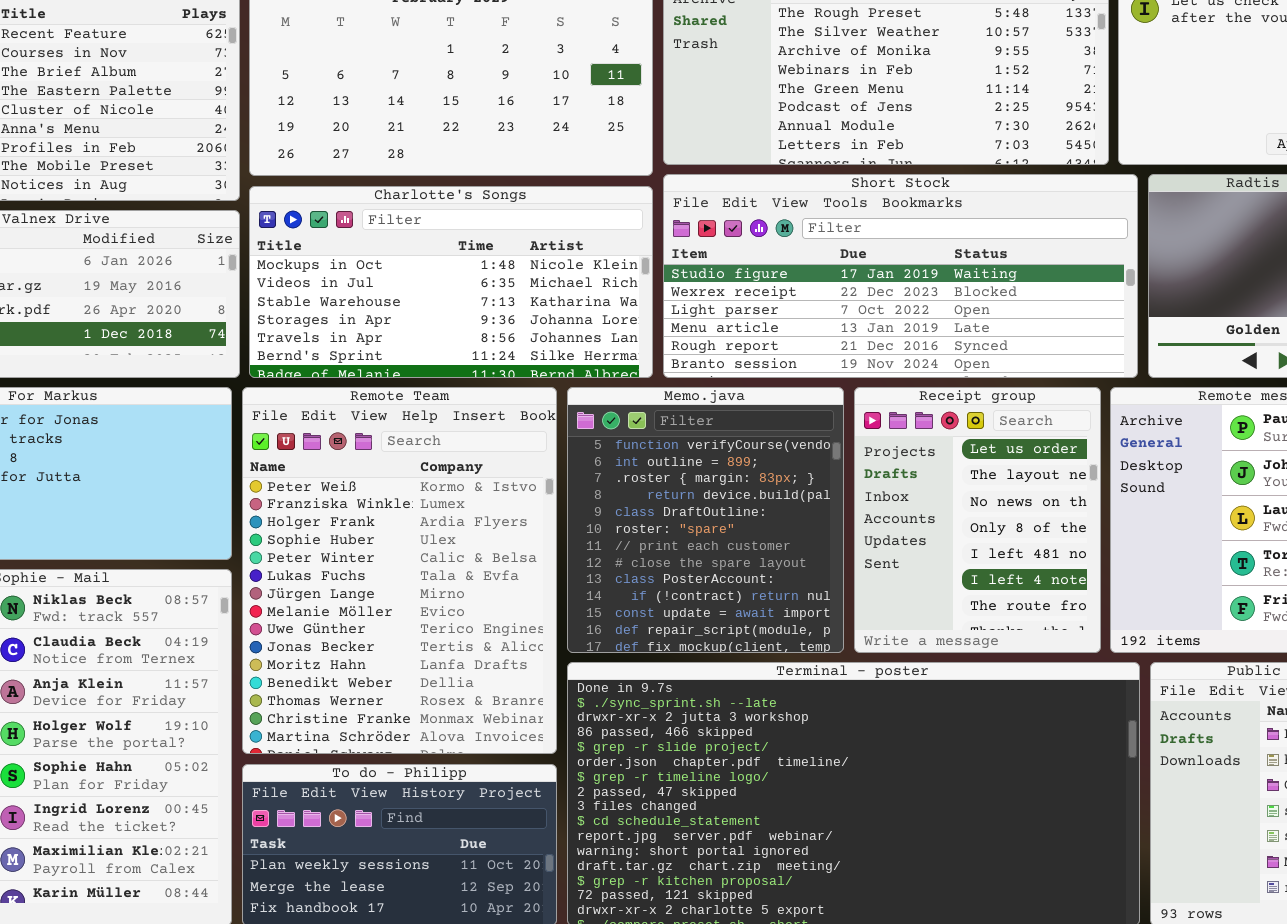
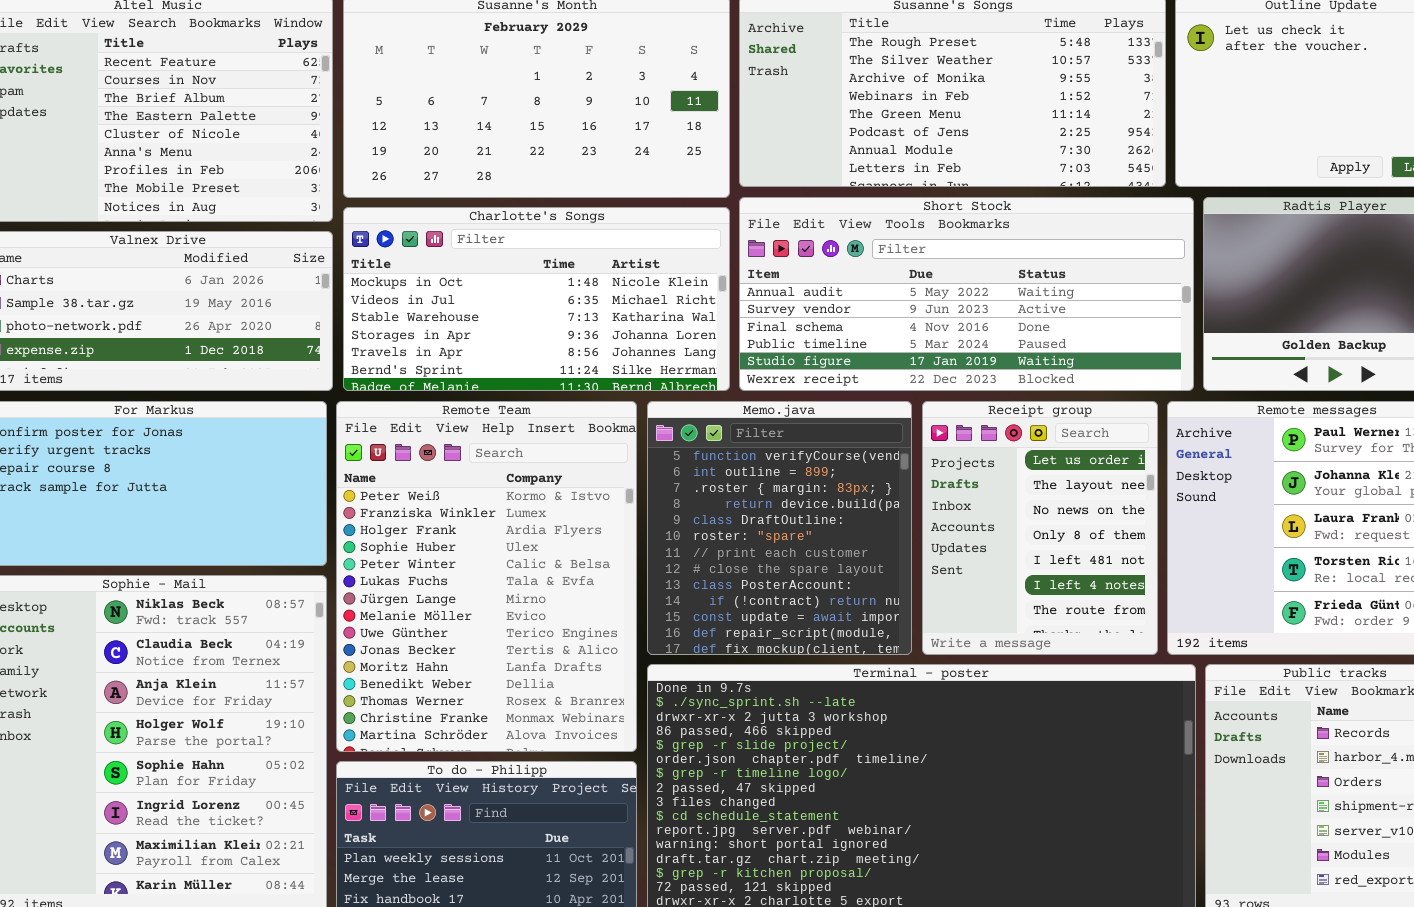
Short Stock: [663,174,1138,378] -> [739,197,1194,391], scrolled up 4 rows

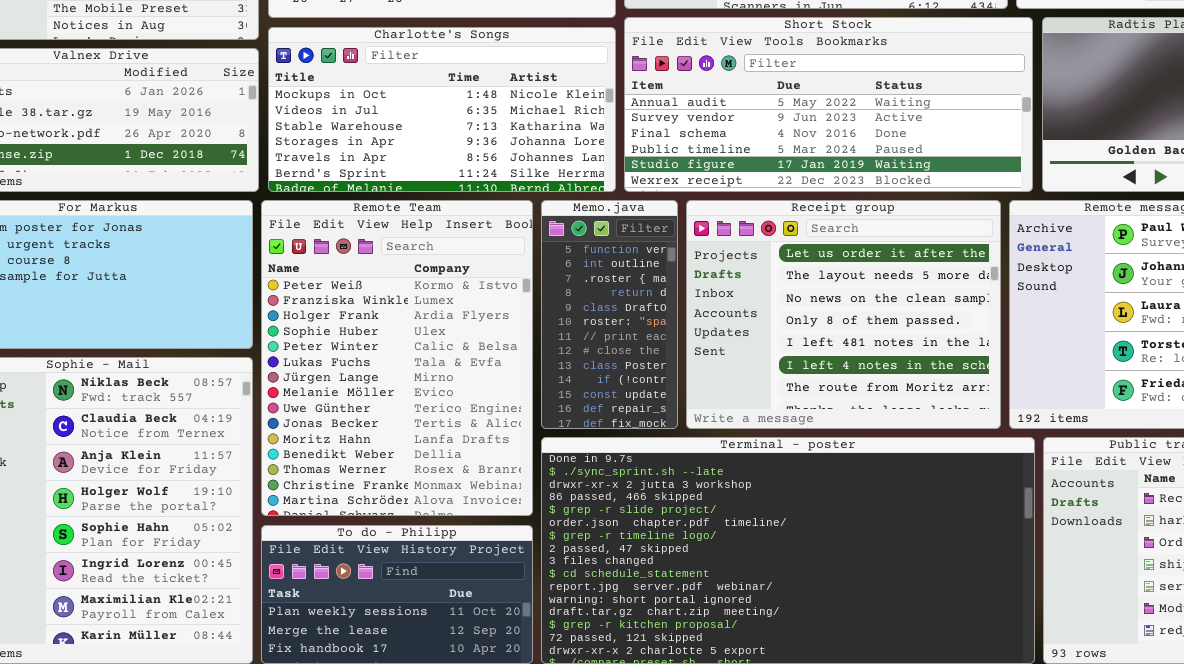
Memo.java: [647,401,912,655] -> [541,200,678,429], resized
Receipt group: [922,401,1158,655] -> [686,200,1001,429], resized

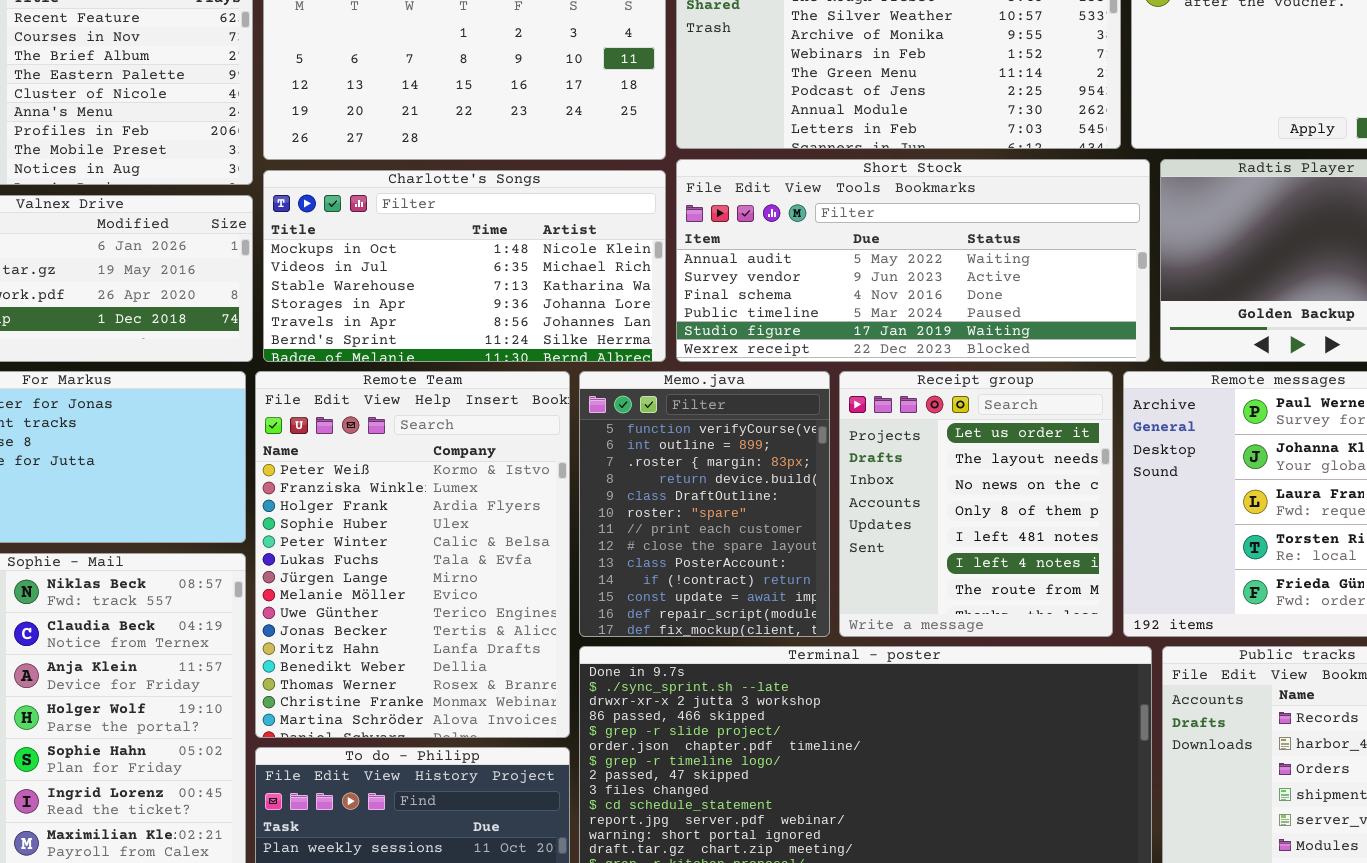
Memo.java: [541,200,678,429] -> [579,371,830,637], resized
Receipt group: [686,200,1001,429] -> [839,371,1113,637], resized

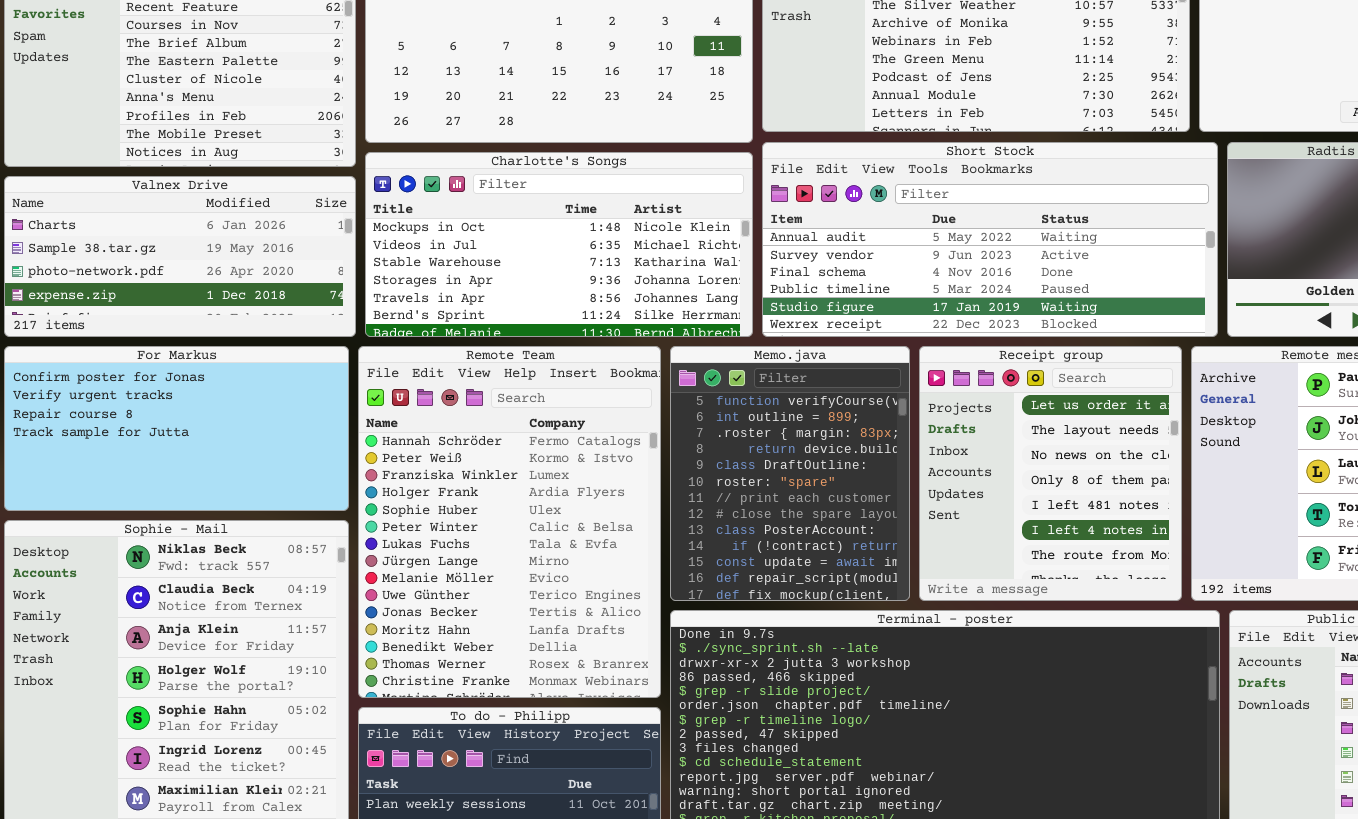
Remote Team: [255,371,570,738] -> [358,346,661,698], scrolled up 1 row

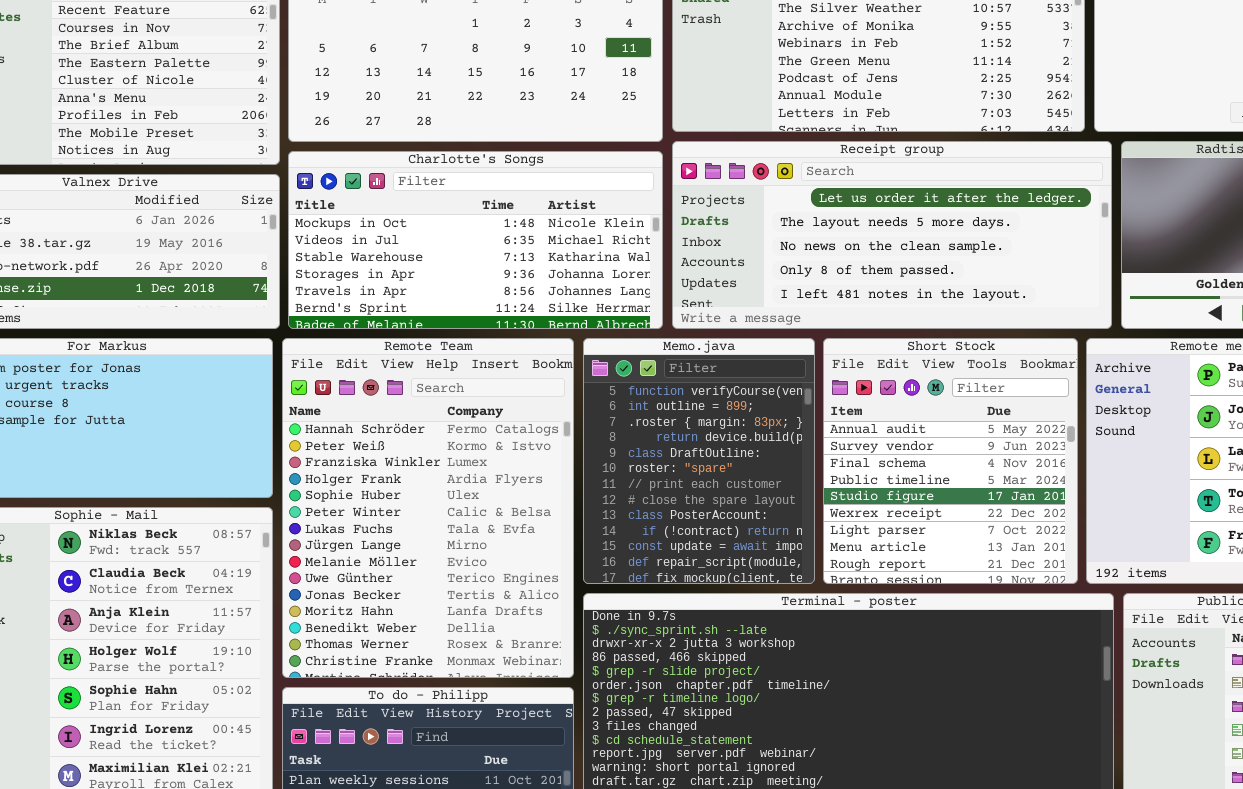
Short Stock: [762,142,1218,337] -> [823,338,1078,584], moved, resized
Receipt group: [919,346,1182,601] -> [672,141,1112,329], moved, resized

